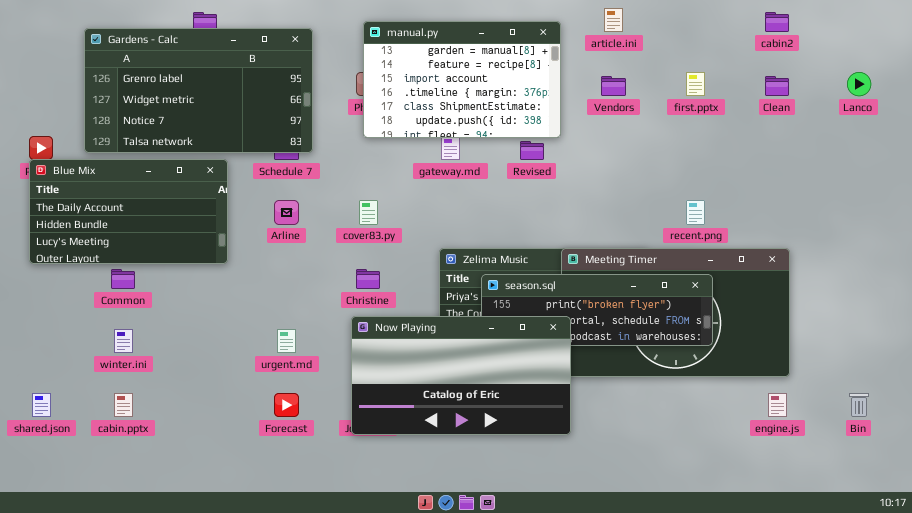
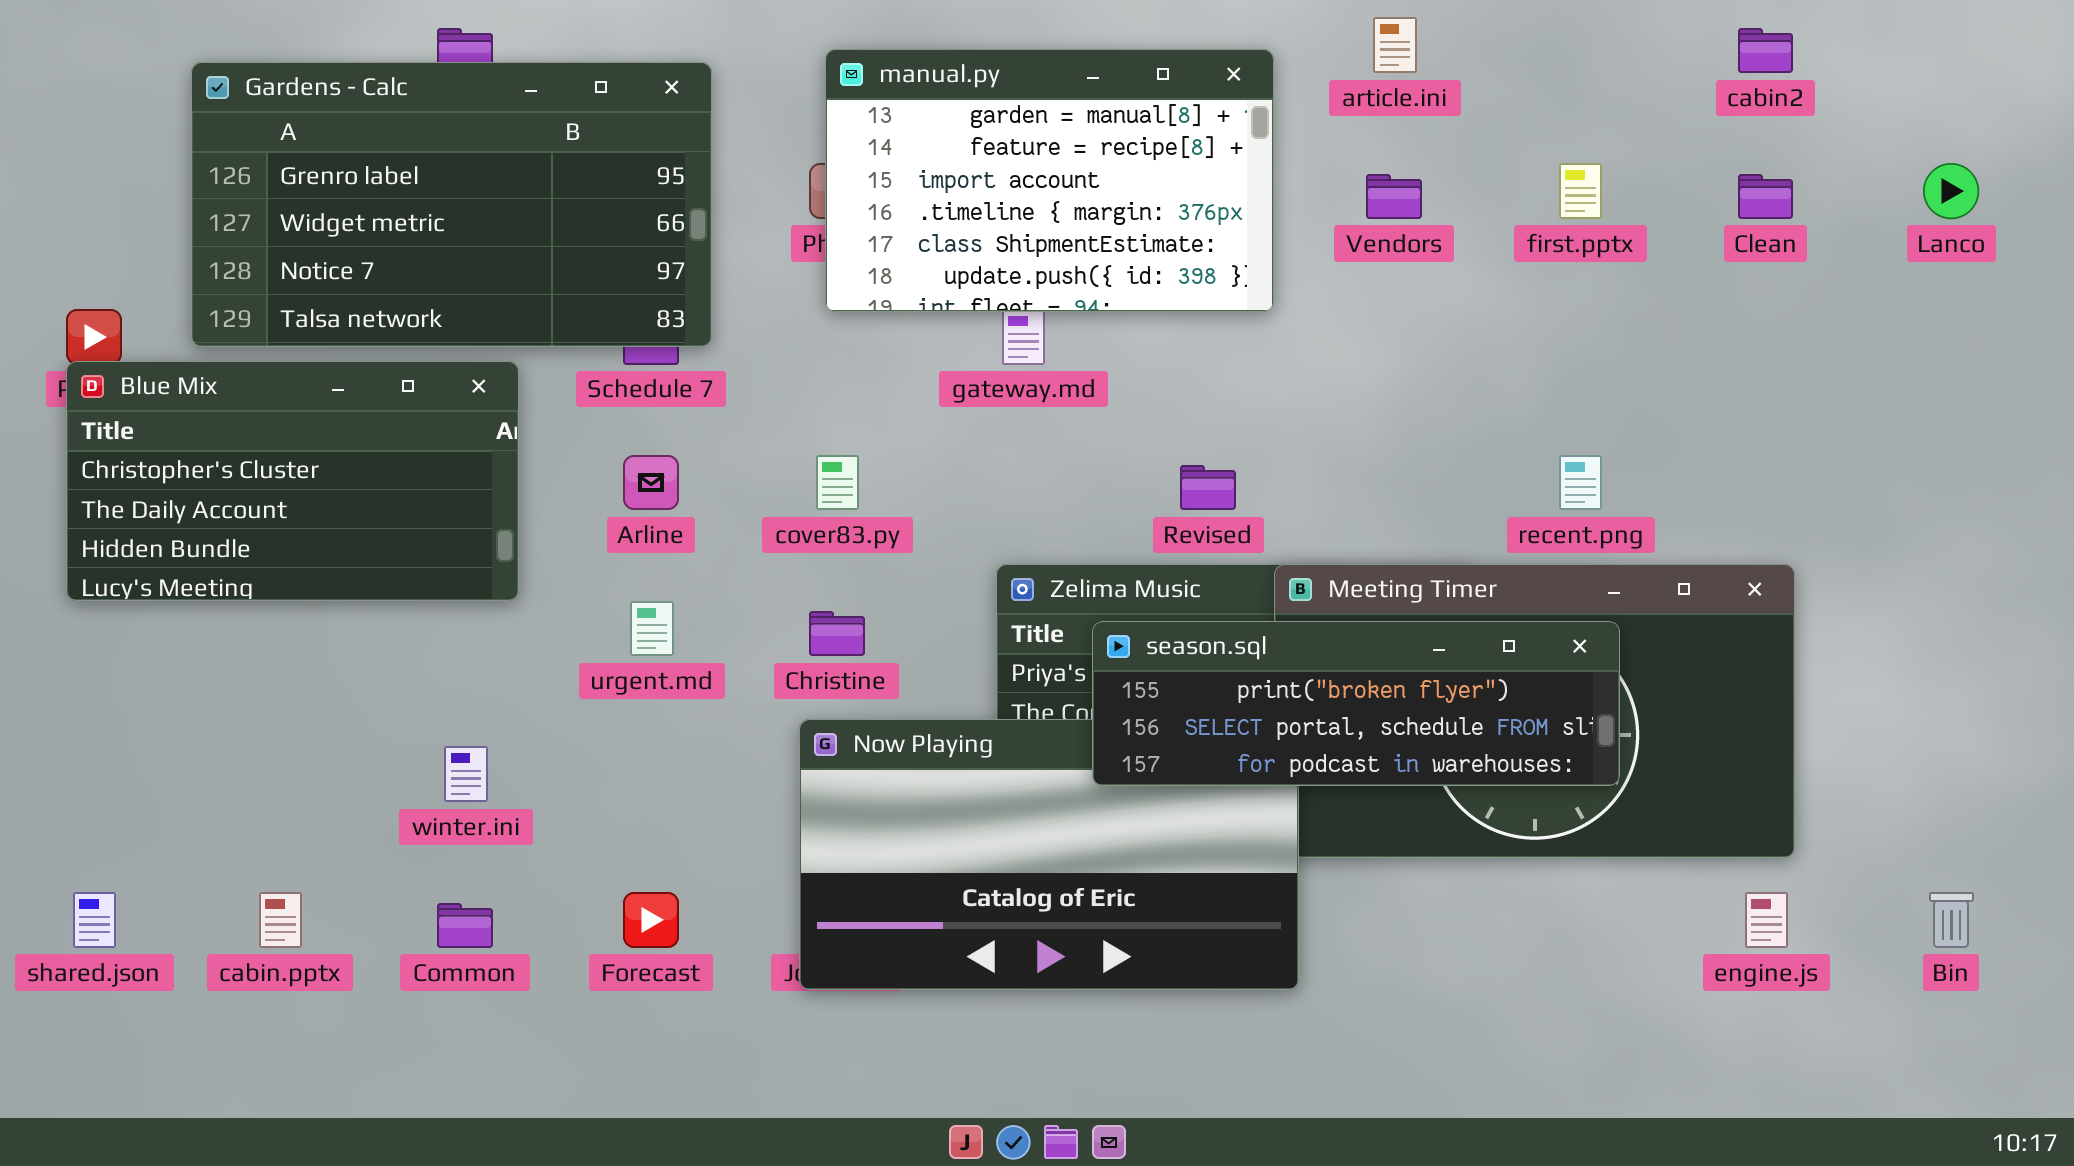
Revised: [520,141,544,160] -> [1180,465,1236,510], moved
Blue Mix: [29,159,228,264] -> [66,361,519,601], scrolled up 1 row
Common: [111,269,135,289] -> [437,903,493,948], moved
season.sql: [481,274,713,346] -> [1092,621,1620,786], raised
winter.ini: [114,329,133,353] -> [444,746,488,802], moved
urgent.md: [277,329,296,353] -> [630,601,674,656], moved

